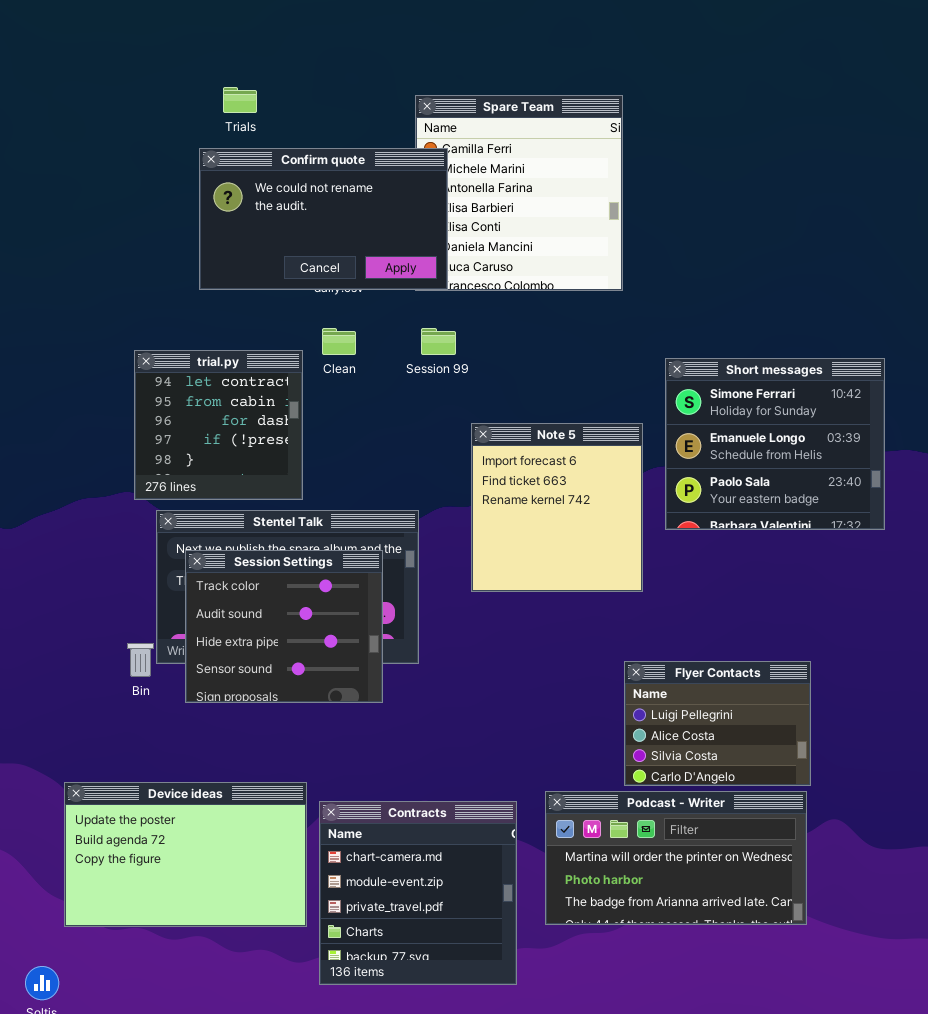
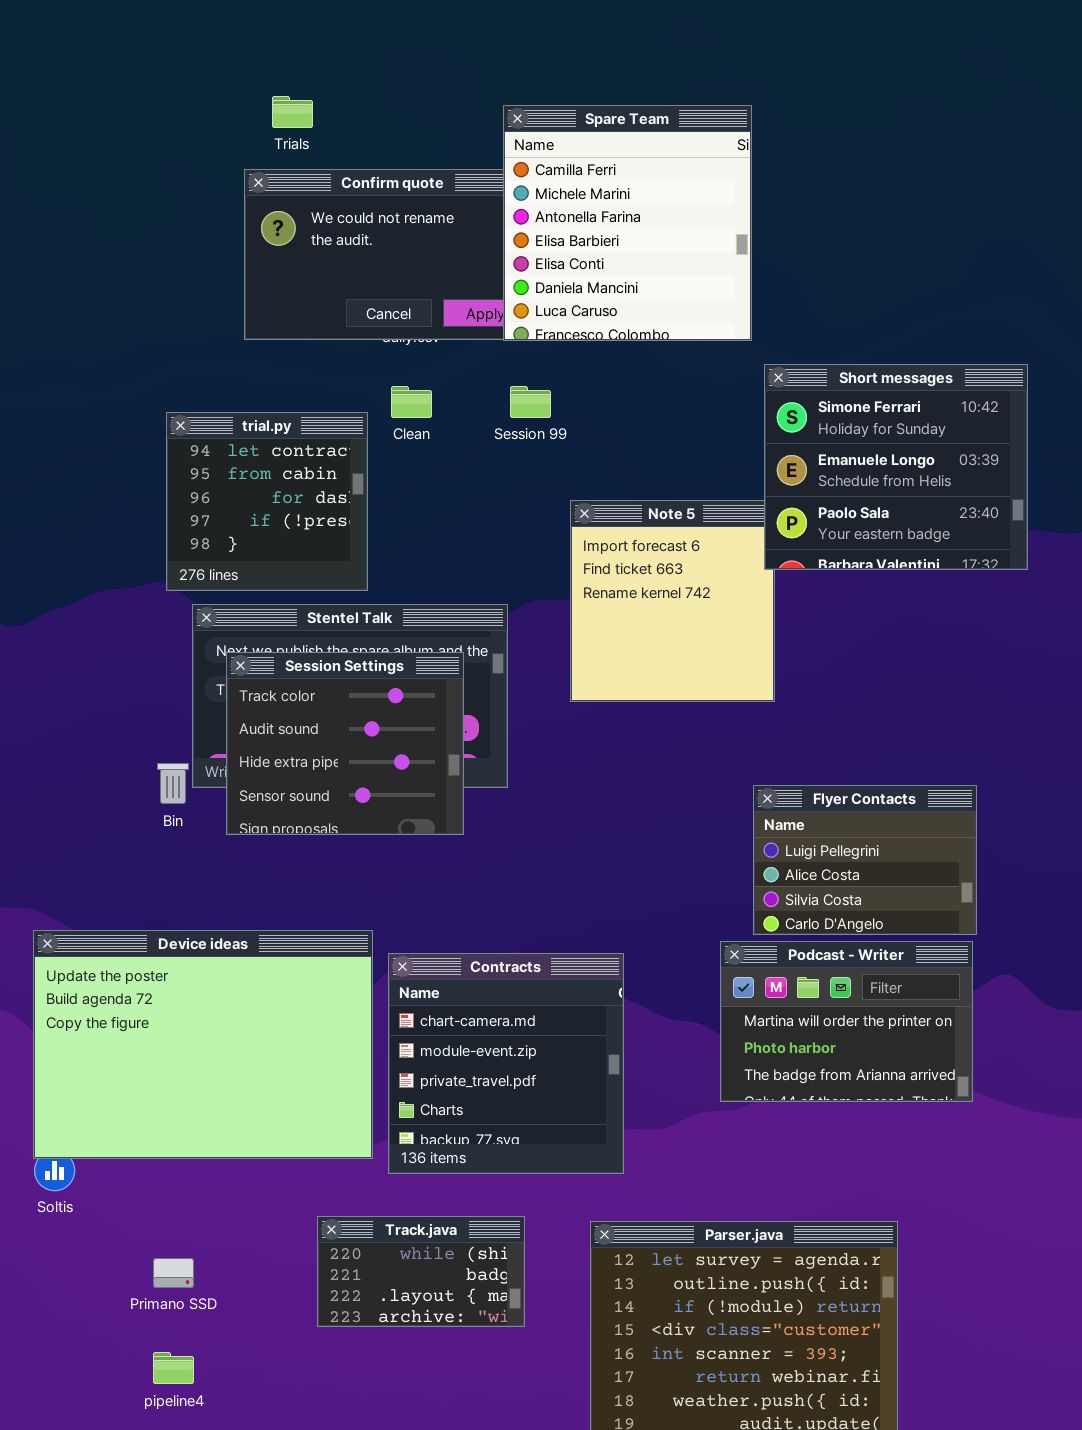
Spare Team: [415,95,623,291] -> [503,105,752,341], raised
Short messages: [665,358,885,530] -> [764,364,1028,570], moved
Device ideas: [64,782,307,927] -> [33,930,373,1159], resized
Podcast - Writer: [545,791,807,925] -> [720,941,973,1102], resized

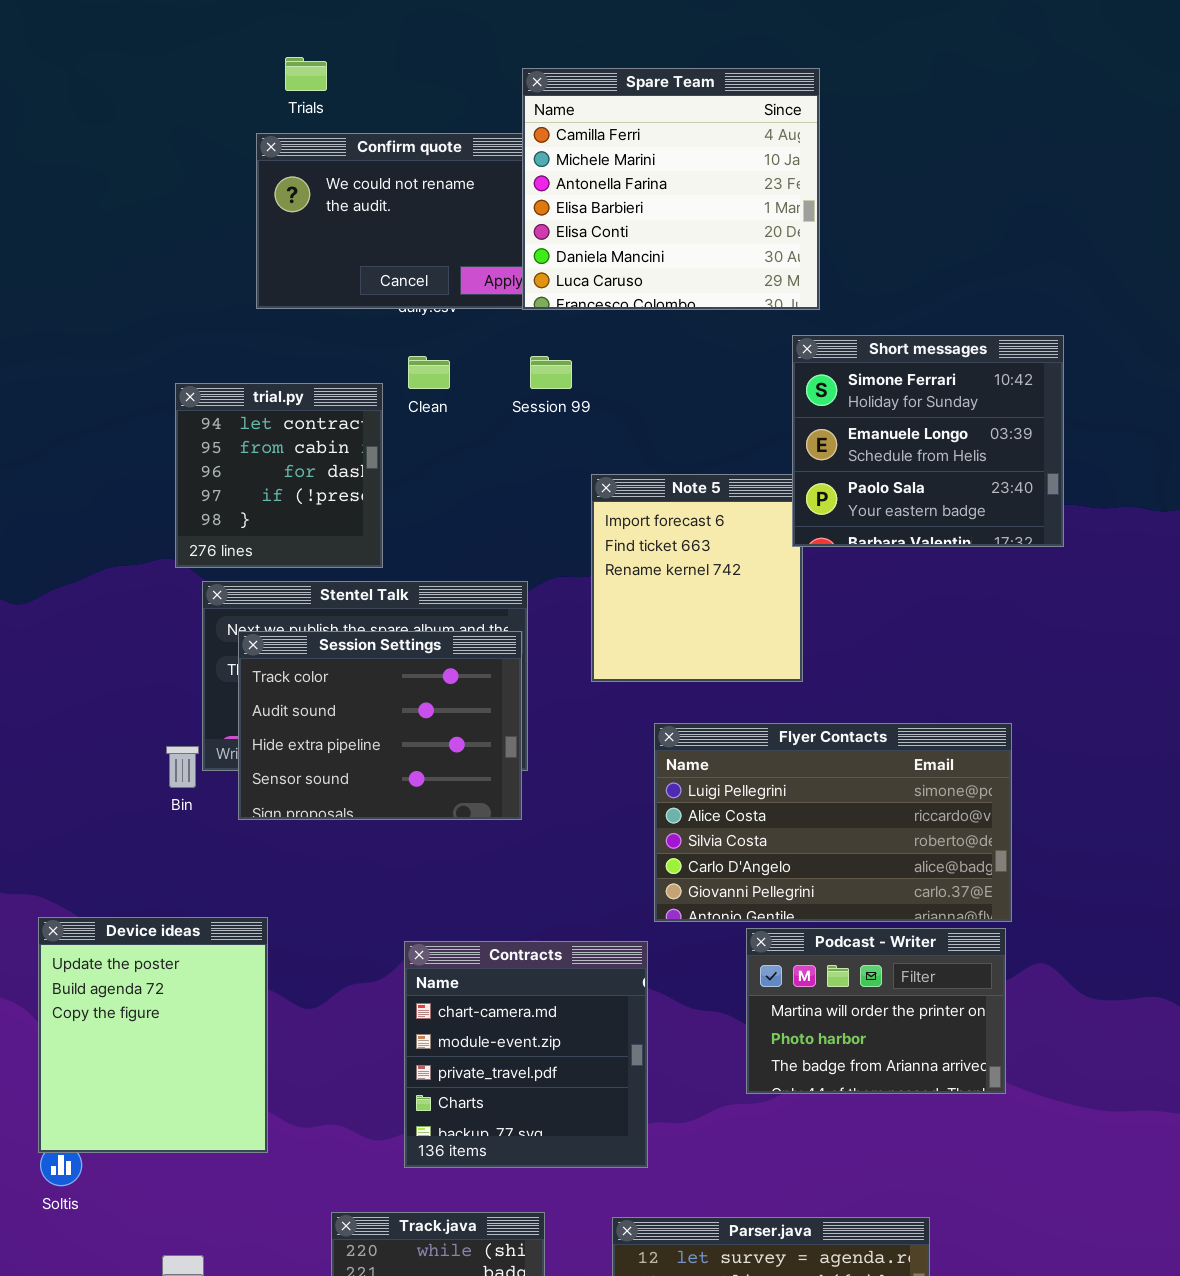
Spare Team: [503,105,752,341] -> [522,68,820,310], resized
Session Settings: [226,652,464,835] -> [238,631,522,820], resized
Flyer Contacts: [753,785,977,935] -> [654,723,1012,922], resized
Device ideas: [33,930,373,1159] -> [38,917,268,1153], resized

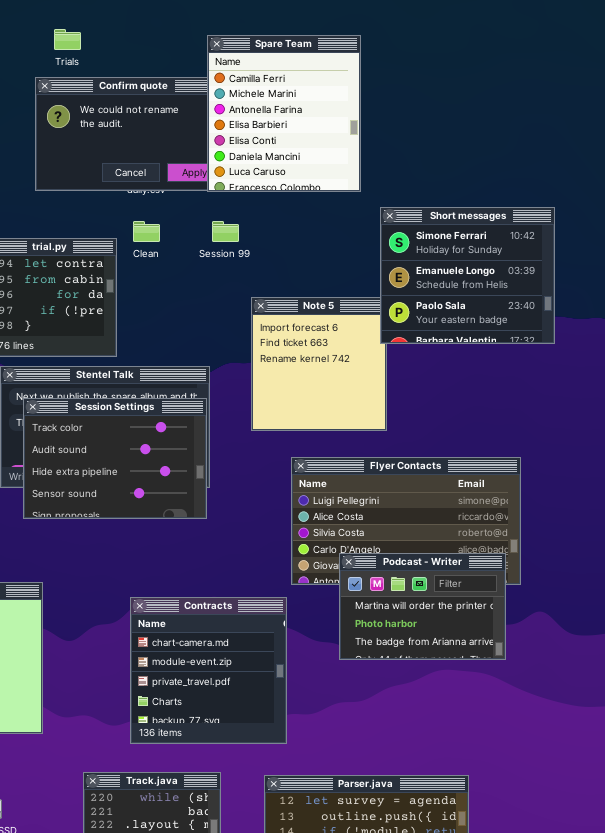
Spare Team: [522,68,820,310] -> [207,35,361,192], resized
Podcast - Writer: [746,928,1006,1094] -> [339,553,506,660], moved

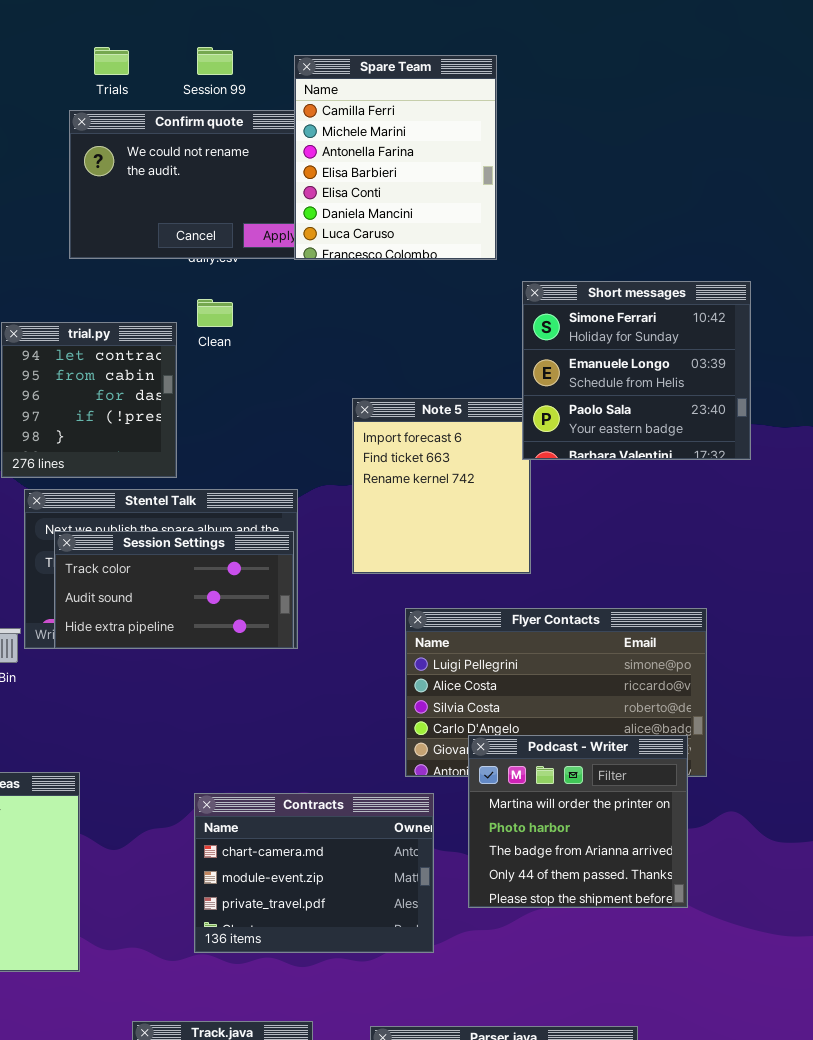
Session 99: [212,221,239,242] -> [197,47,233,75], moved
Session Settings: [23,398,207,519] -> [54,531,294,649], resized
Podcast - Writer: [339,553,506,660] -> [468,735,688,908], resized
Contracts: [130,597,287,744] -> [194,793,434,953], resized

